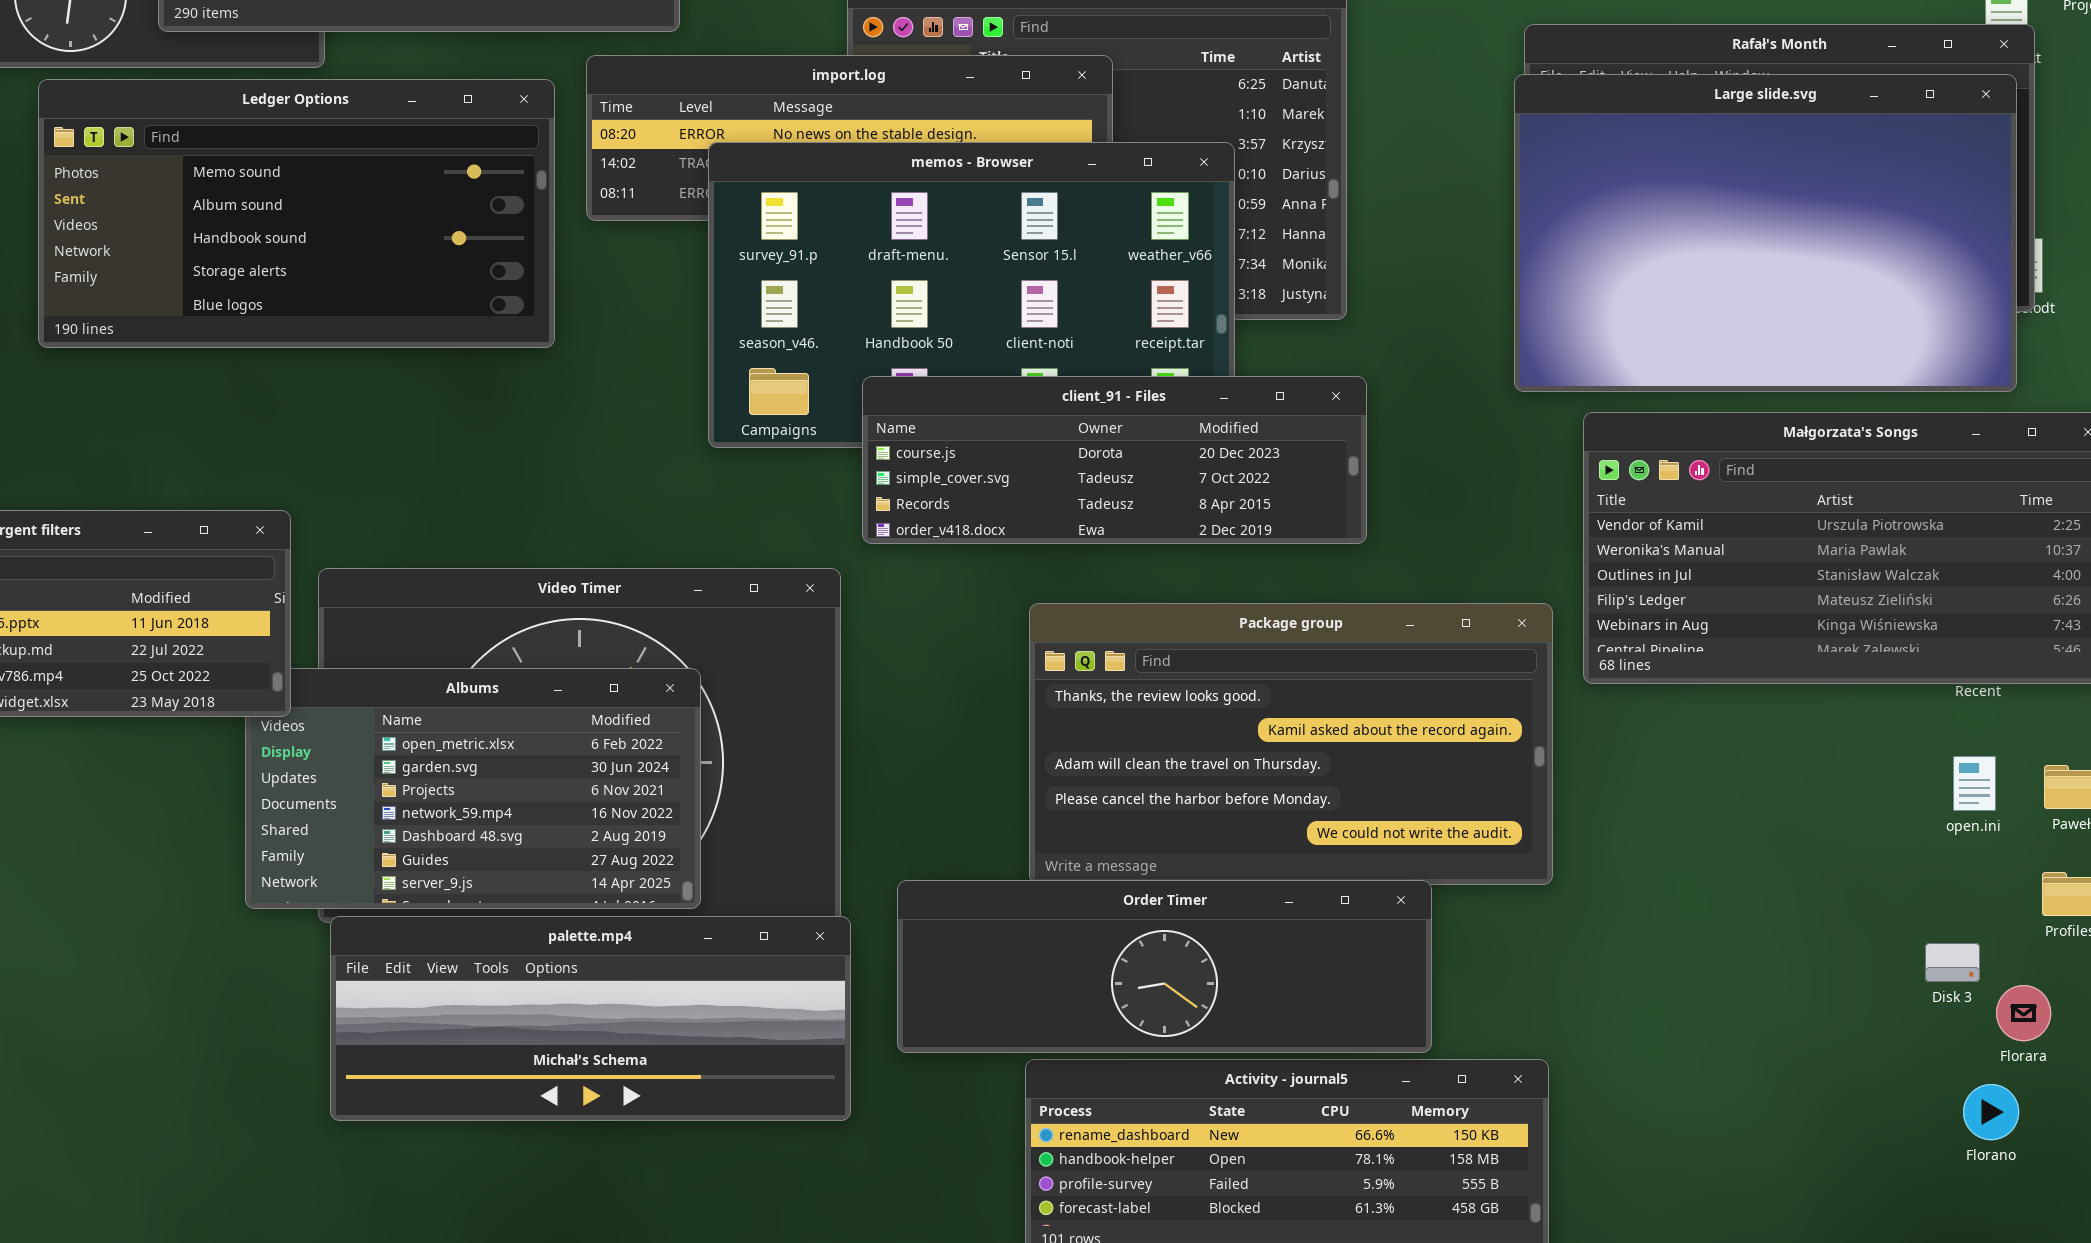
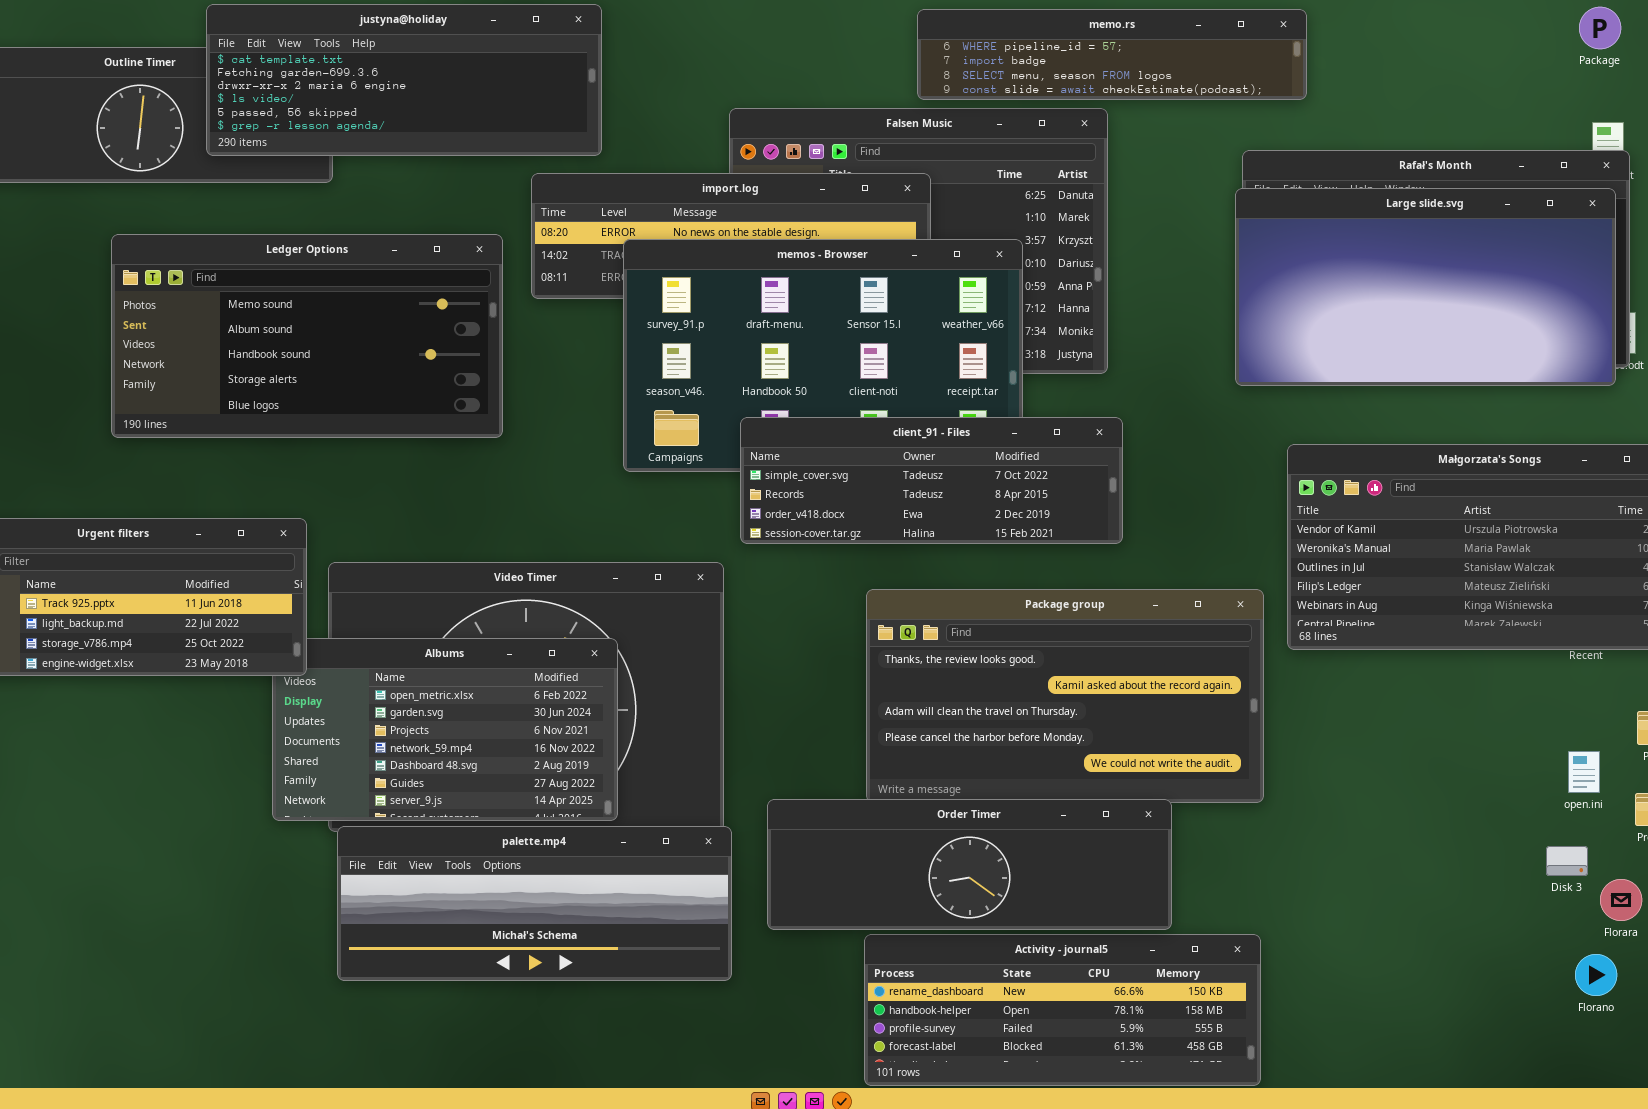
Large slide.svg: [1514,74,2017,392] -> [1235,188,1616,386], resized
Ledger Options: [38,79,555,348] -> [111,234,503,438], moved
client_91 - Files: [862,376,1367,544] -> [740,417,1123,544], scrolled down 1 row
open.ini: [1953,756,1996,811] -> [1568,751,1600,793], moved

